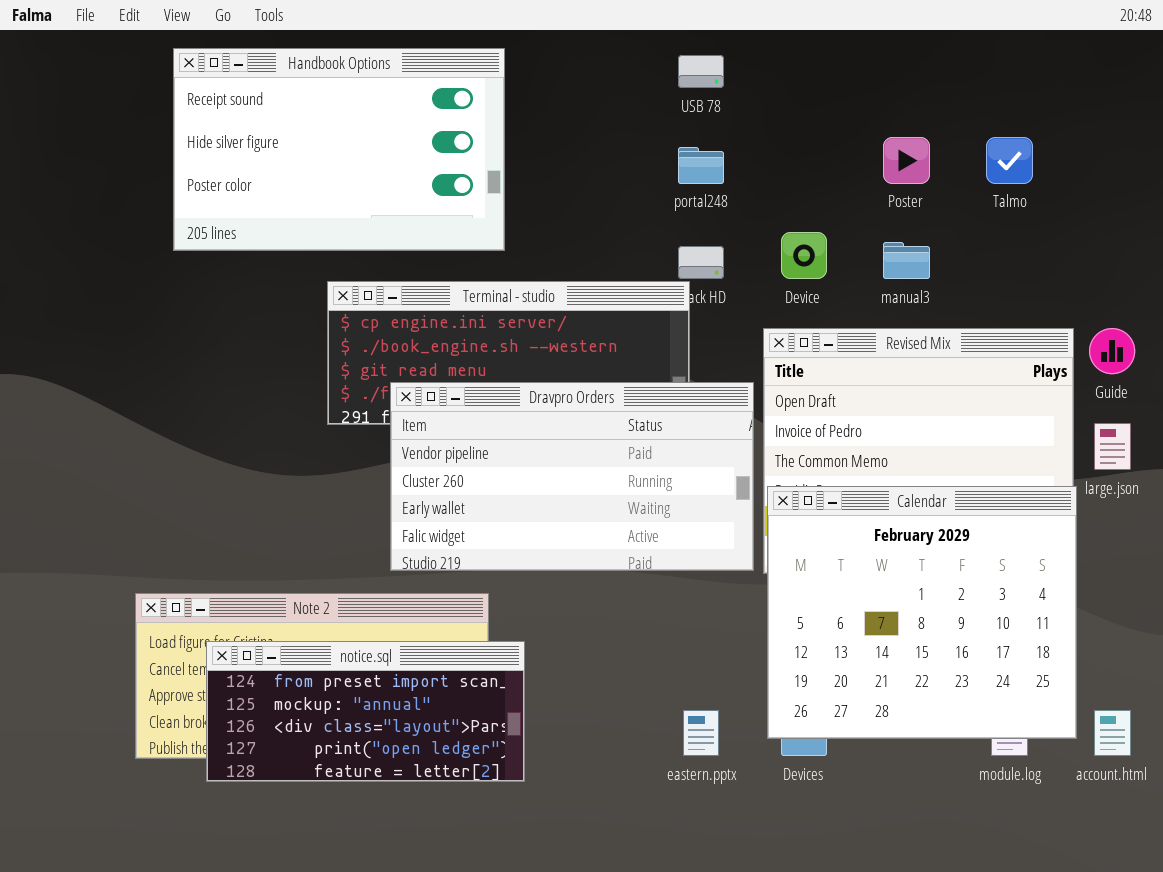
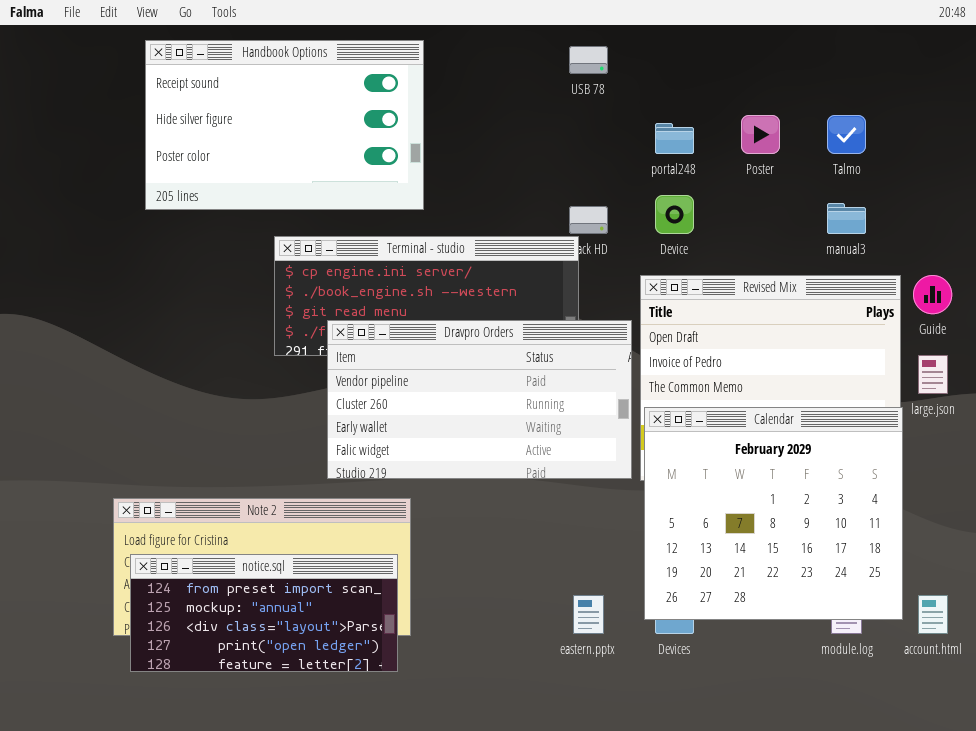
portal248: [678,147,724,184] -> [655,123,694,154], moved
manual3: [883,242,930,279] -> [827,203,866,234], moved
notice.sql: [206,641,525,782] -> [130,554,398,672], moved

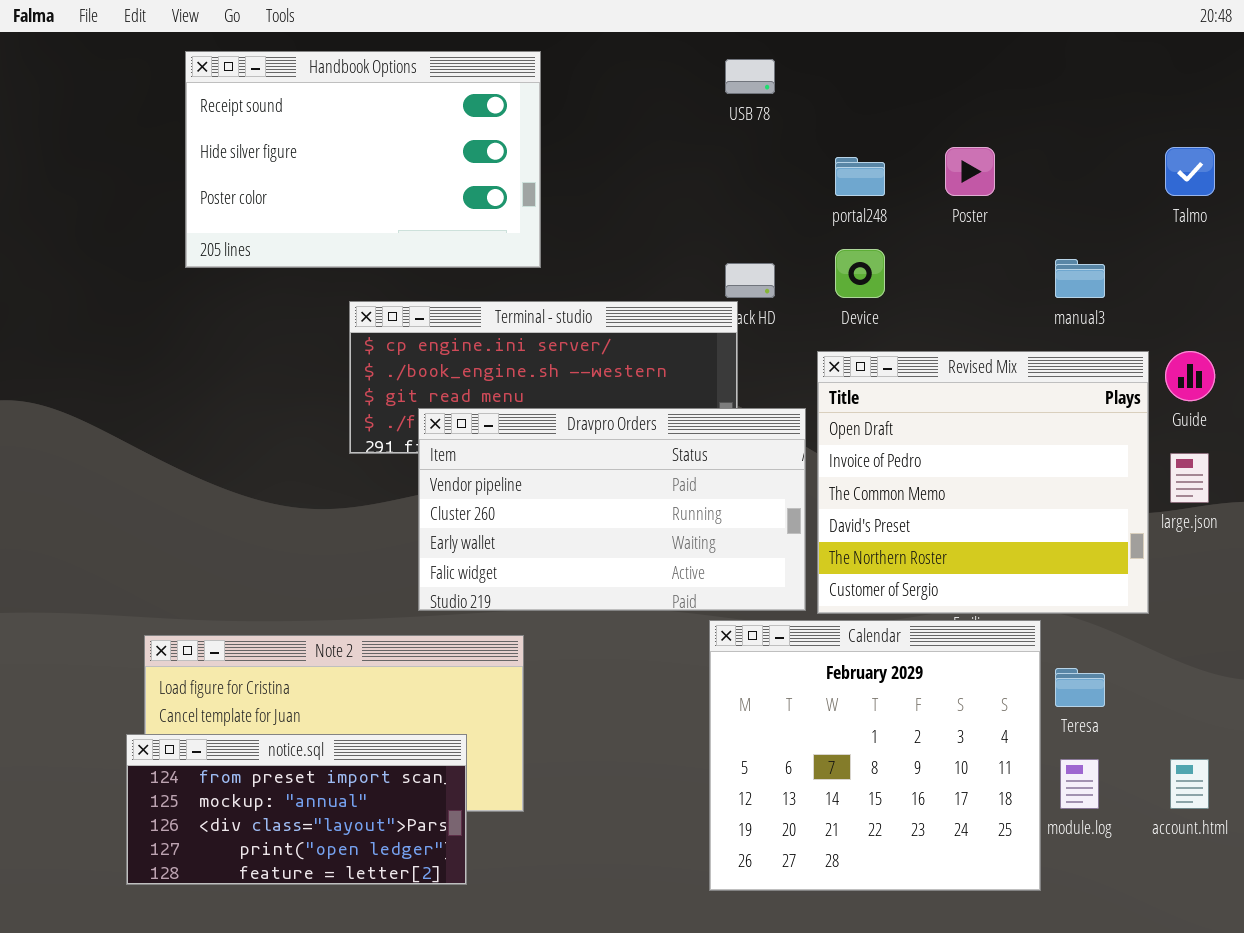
Talmo: [827,115,866,154] -> [1165,147,1215,196], moved
Calendar: [644,407,903,620] -> [709,620,1041,891], moved
notice.sql: [130,554,398,672] -> [126,734,467,885], moved

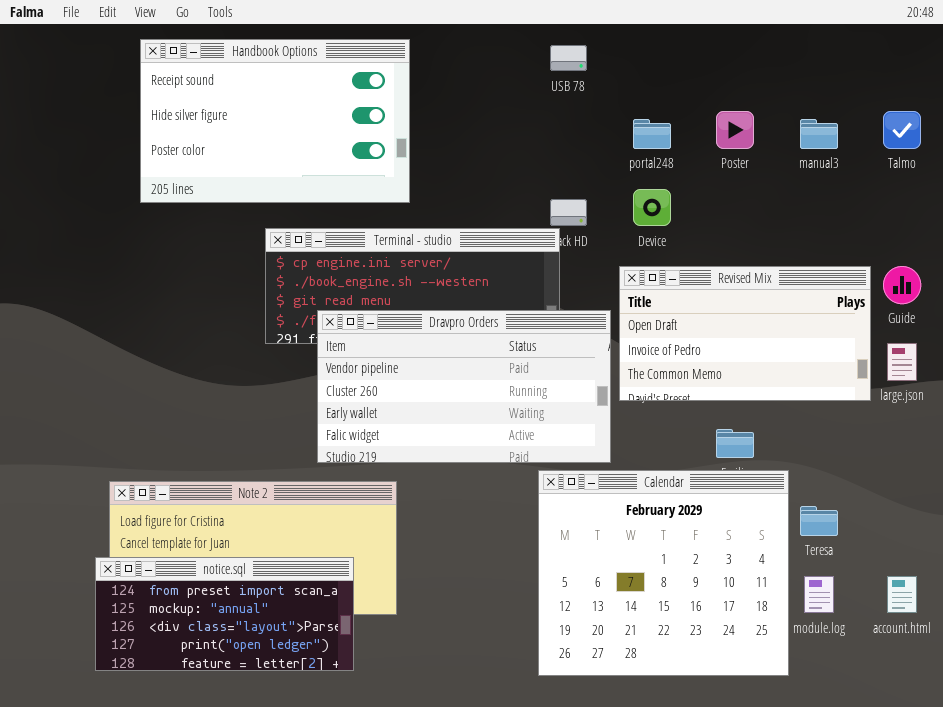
manual3: [1055,259,1105,298] -> [800,119,838,149], moved
Revised Mix: [817,351,1149,614] -> [619,266,871,401], resized

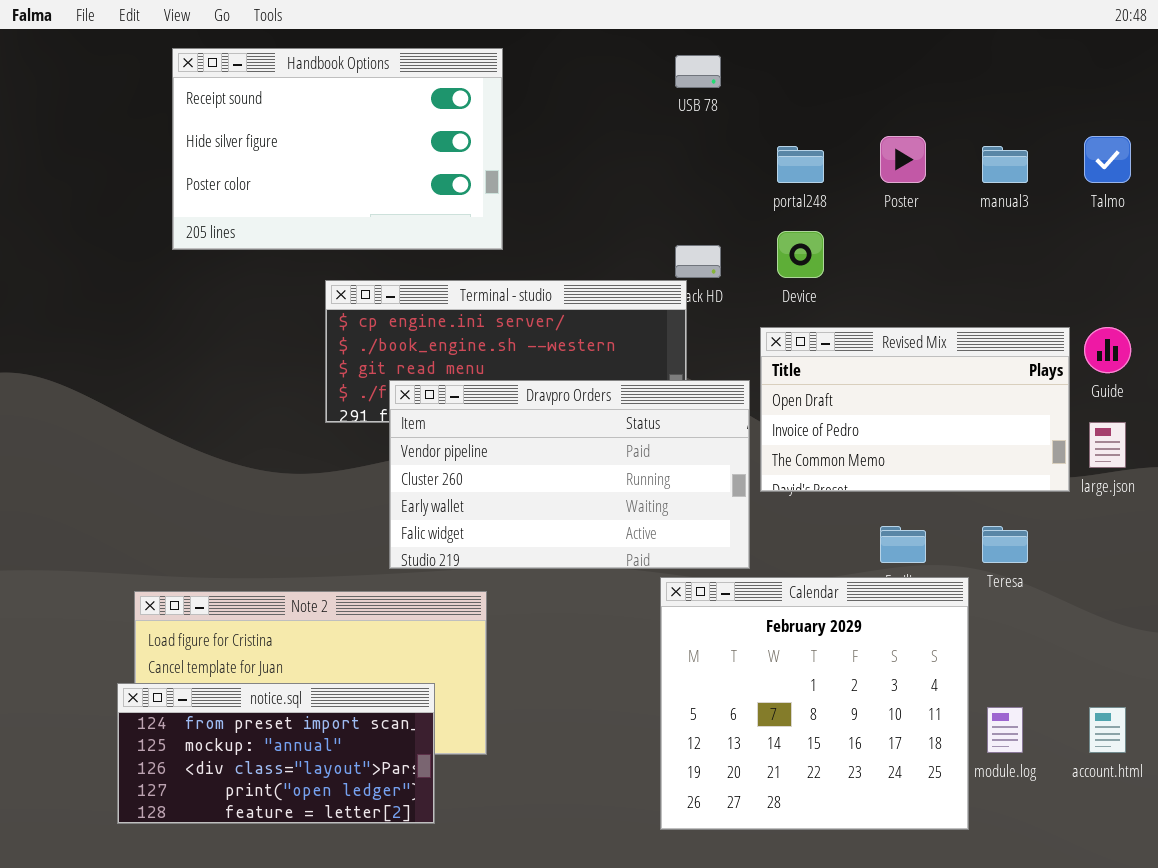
Teresa: [800,506,838,536] -> [982,526,1028,563], moved

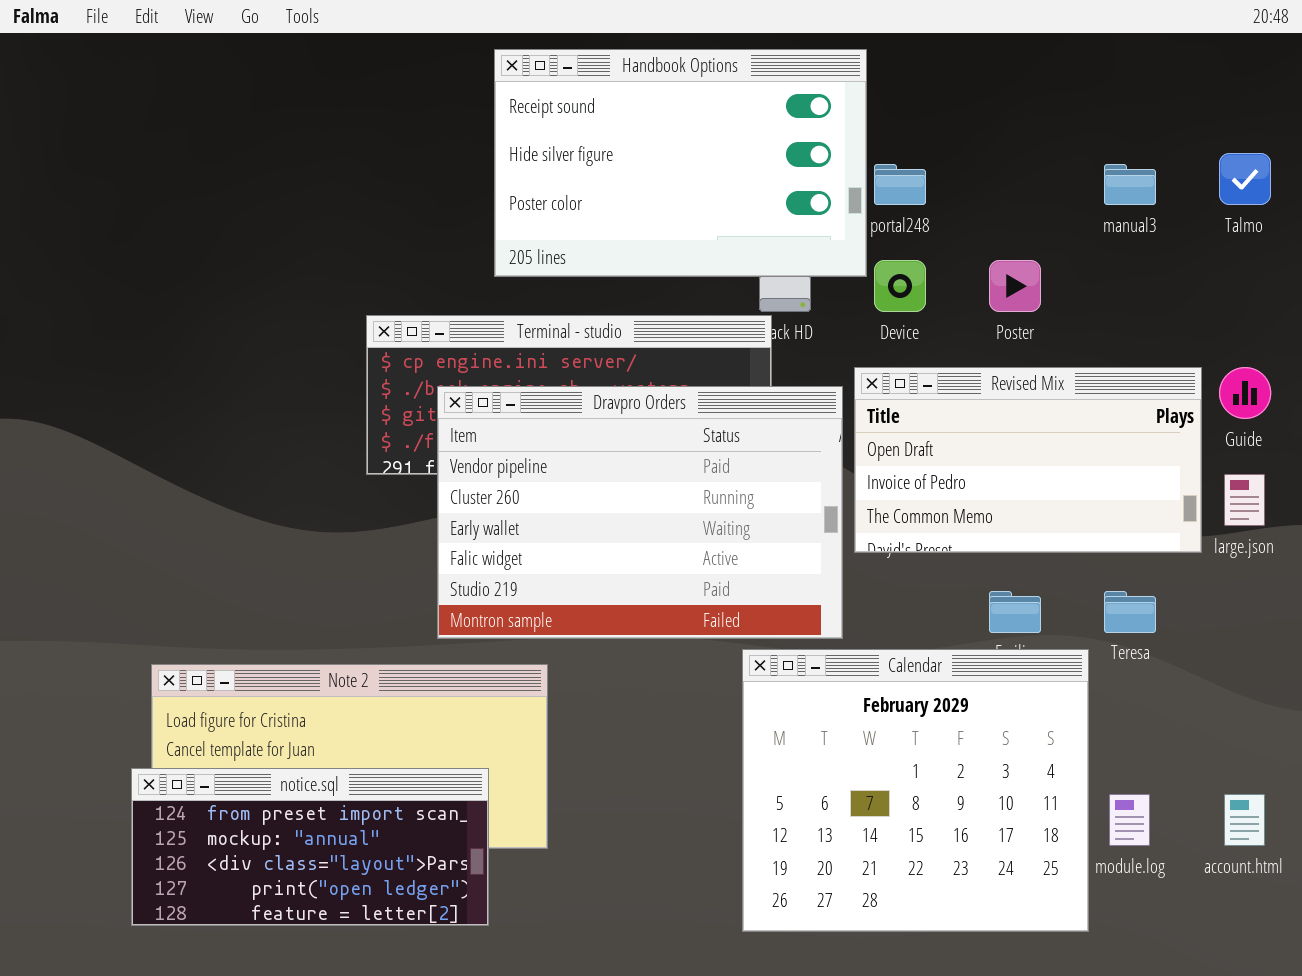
Handbook Options: [172,48,503,250] -> [494,49,867,277], moved
Poster: [880,136,926,183] -> [989,260,1041,312], moved
Dravpro Orders: [389,380,750,569] -> [437,386,843,639], resized

